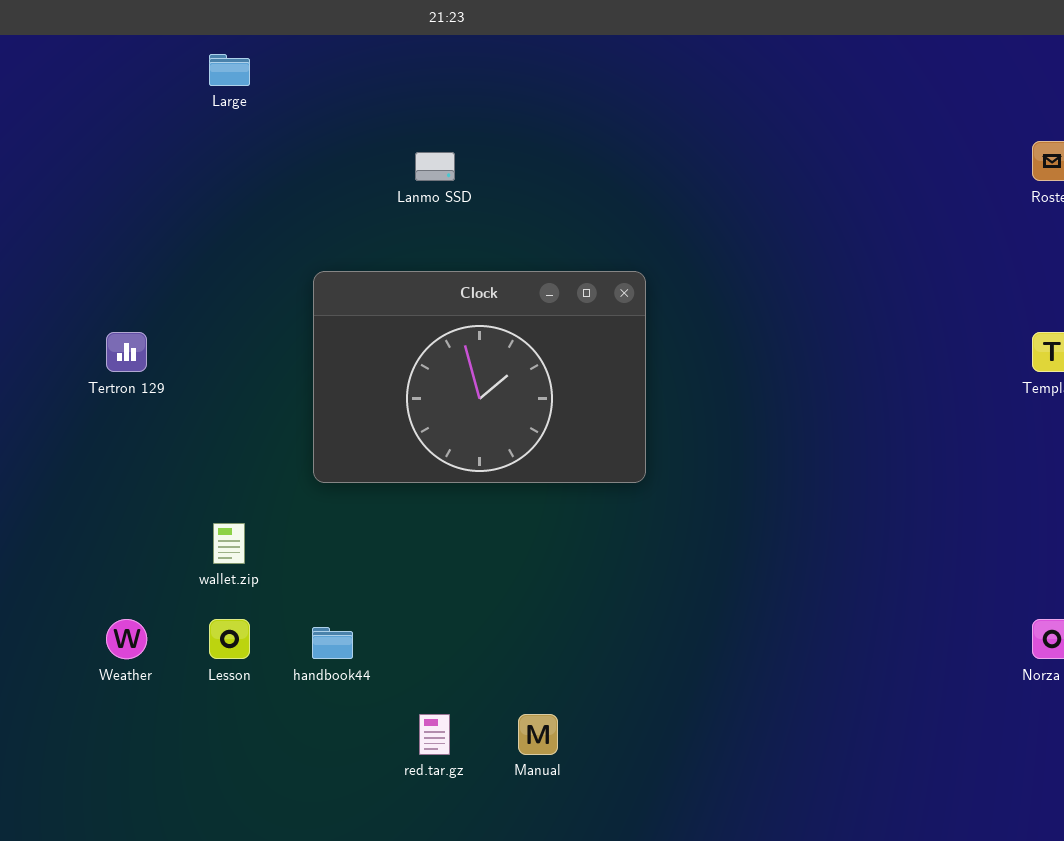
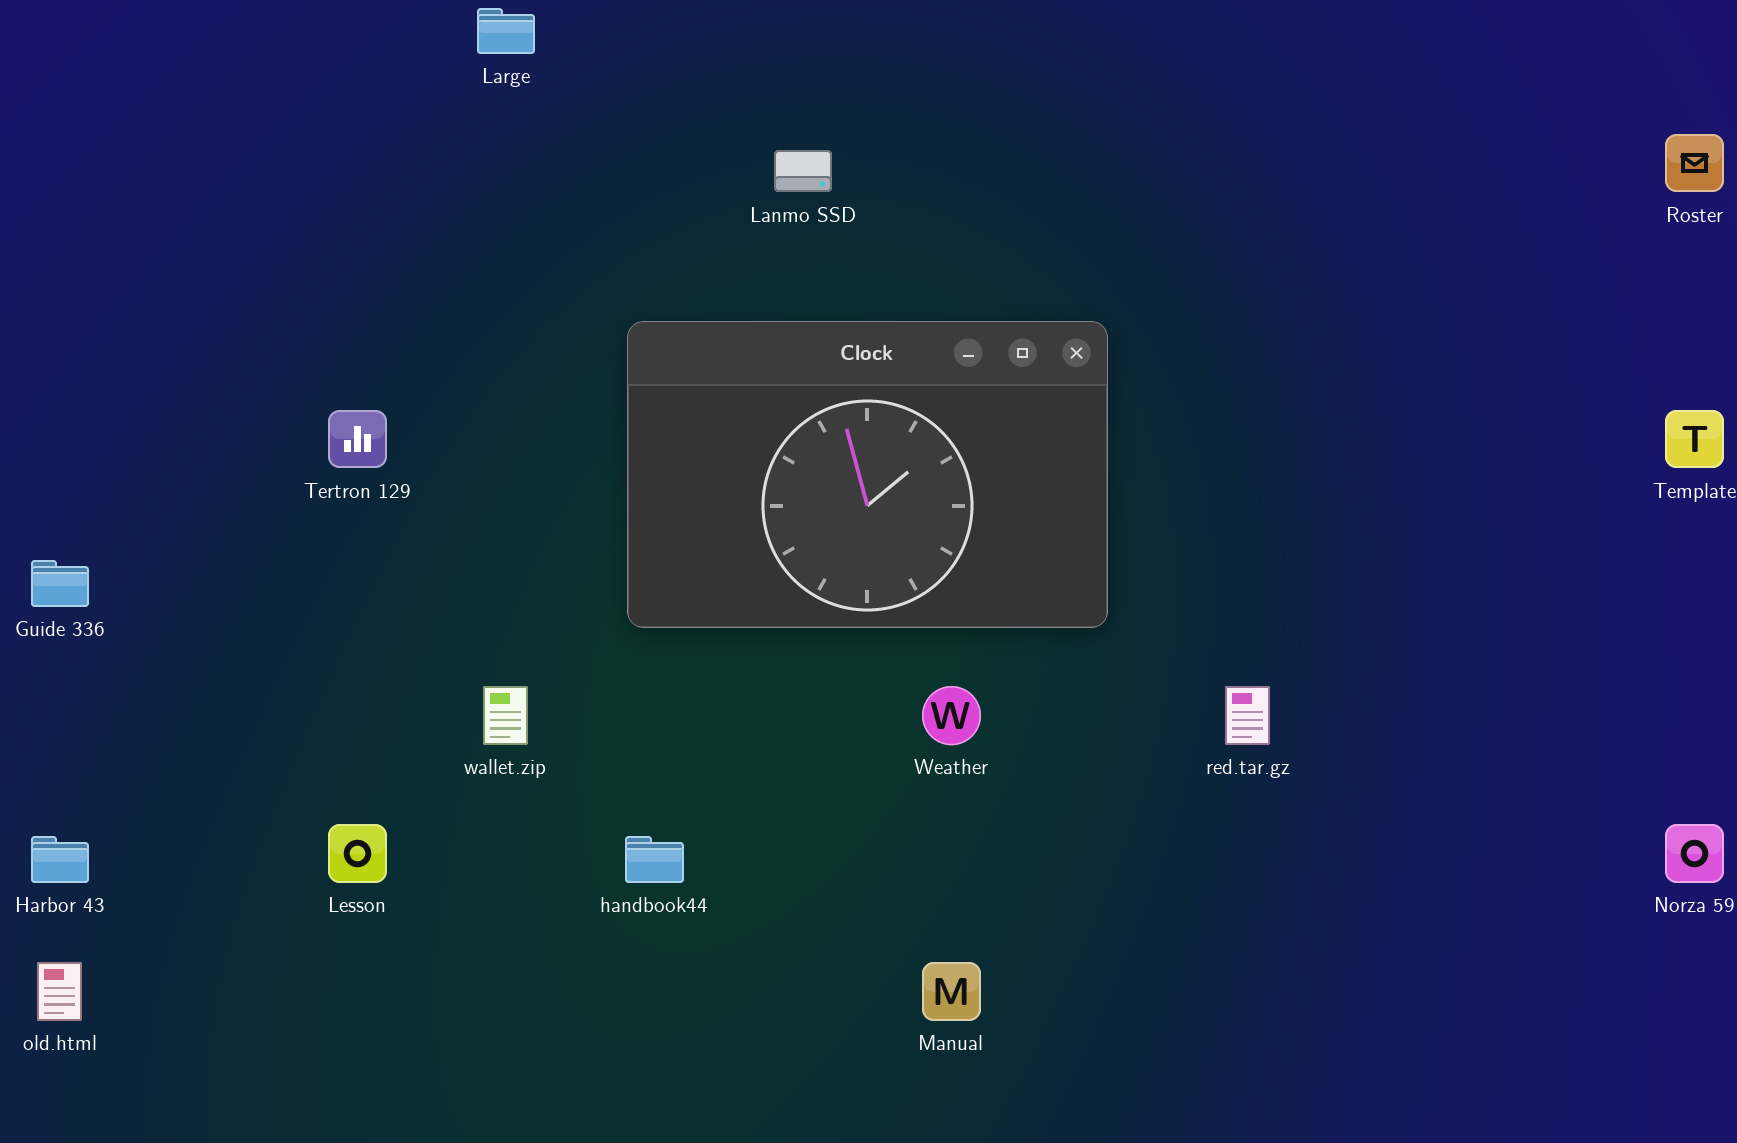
Weather: [106,619,147,659] -> [922,686,981,745], moved
Lesson: [209,619,250,659] -> [328,824,387,883], moved
red.tar.gz: [419,714,450,755] -> [1225,686,1270,745], moved

